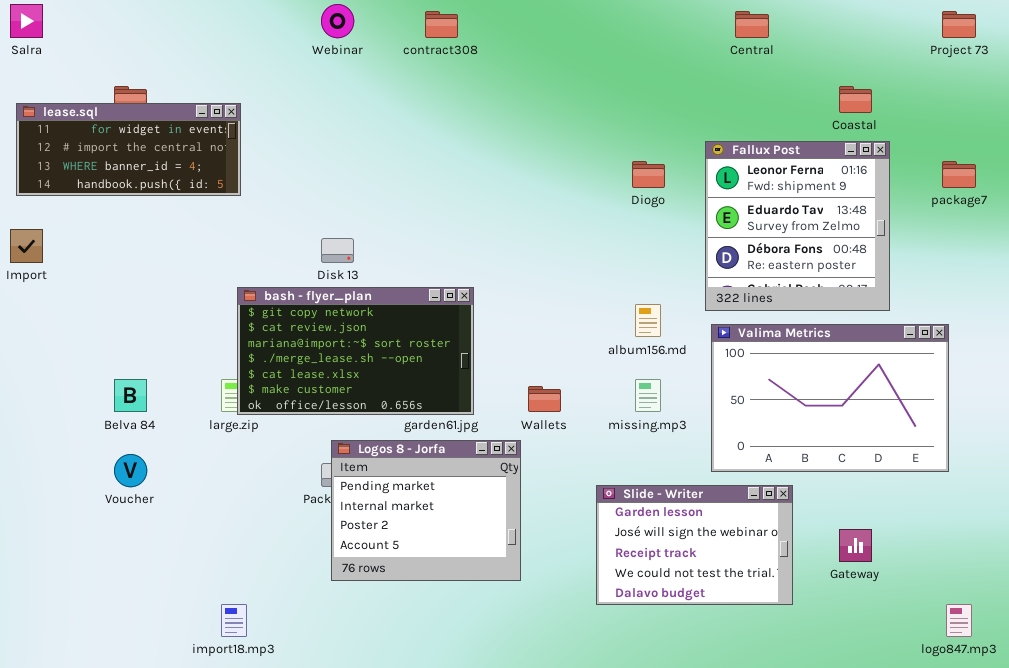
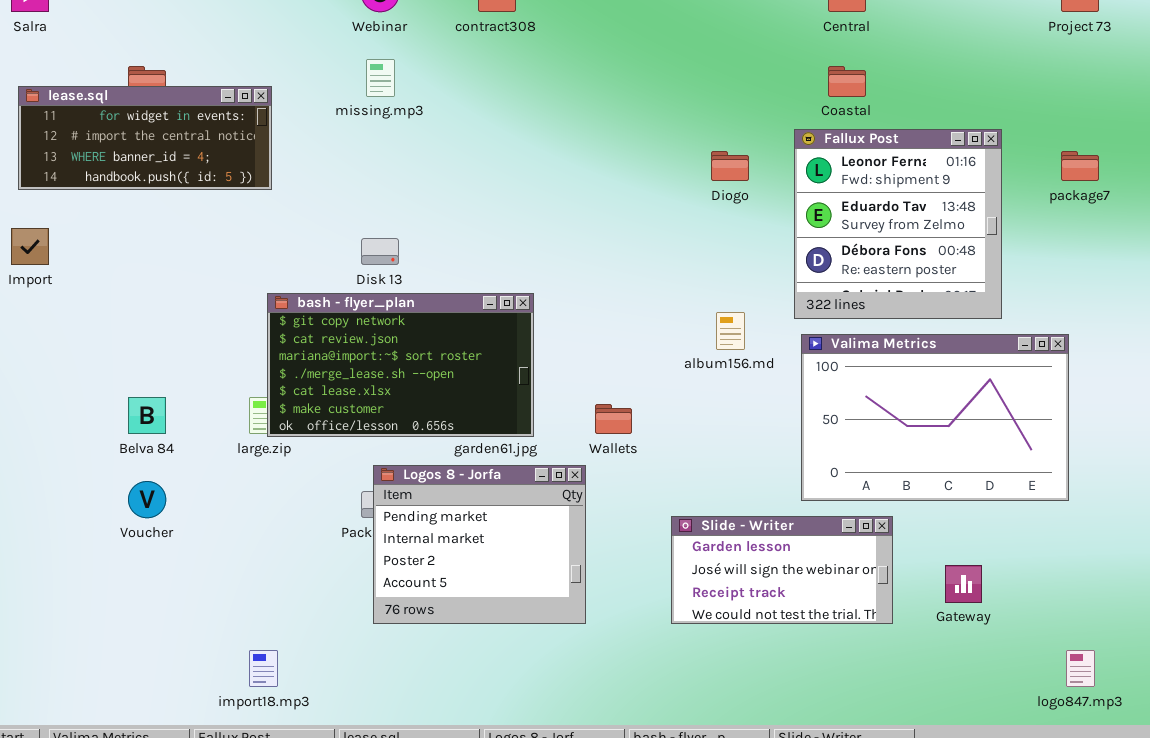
Coastal: [839,86,872,113] -> [828,66,866,97], moved
missing.mp3: [635,379,661,412] -> [366,59,395,97], moved
Slide - Writer: [596,485,793,605] -> [671,516,893,624], resized

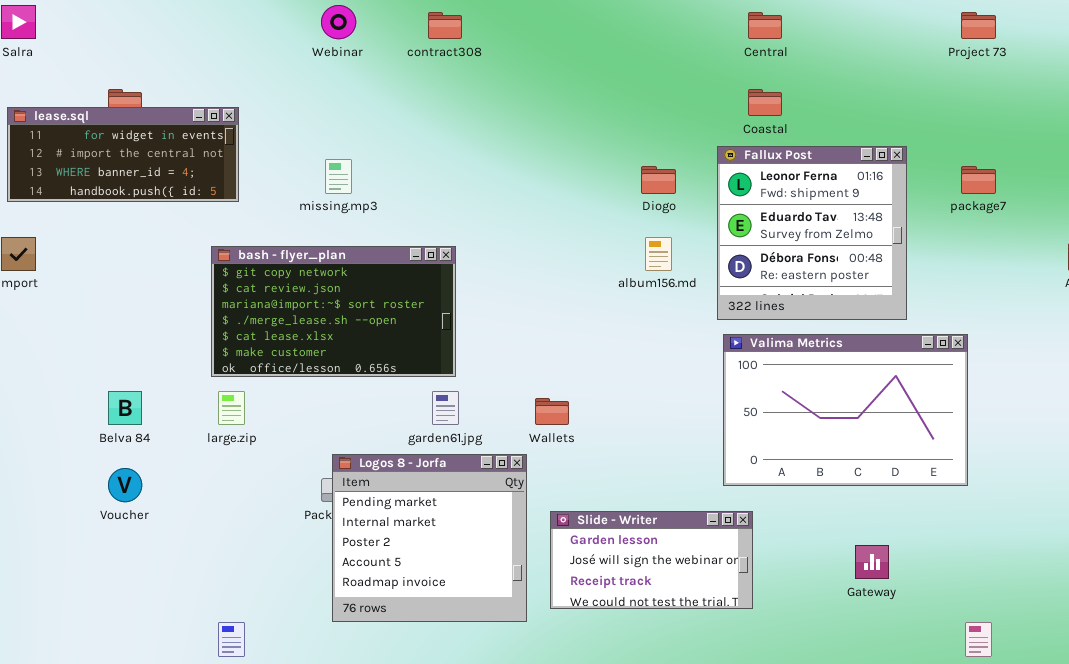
missing.mp3: [366,59,395,97] -> [325,159,352,194], moved
bash - flyer_plan: [267,293,534,437] -> [211,246,456,377], moved
album156.md: [716,312,745,350] -> [645,237,672,271], moved
Logos 8 - Jorfa: [373,465,586,624] -> [332,454,527,622], resized
Slide - Writer: [671,516,893,624] -> [550,511,753,609], moved

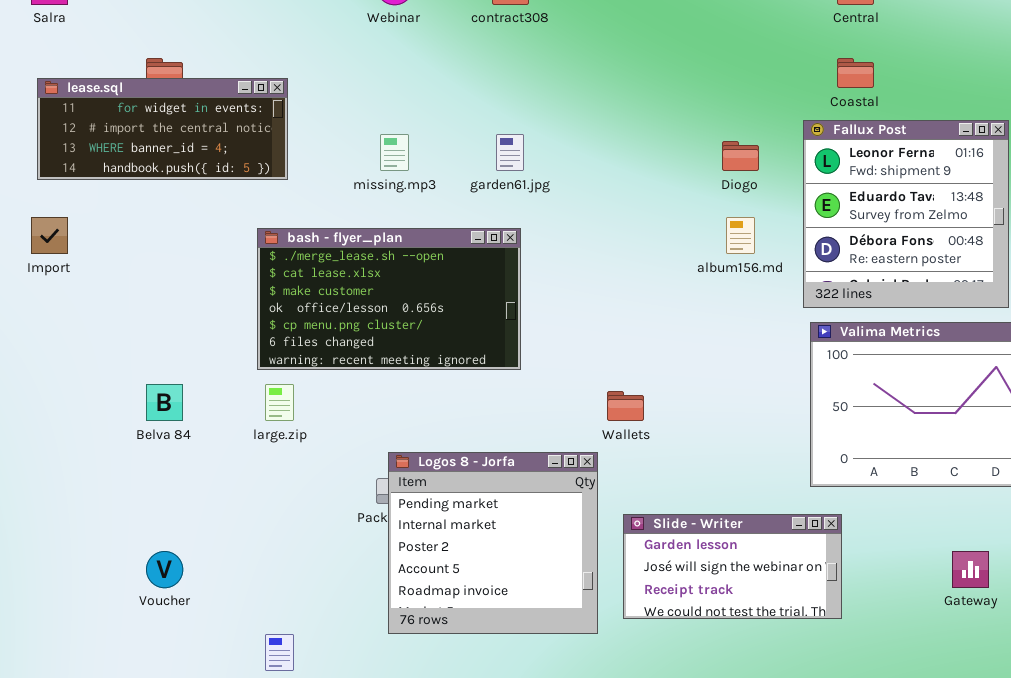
bash - flyer_plan: [211,246,456,377] -> [257,228,521,370], scrolled down 3 rows
garden61.jpg: [432,391,459,425] -> [496,134,524,171], moved
Voucher: [108,468,142,502] -> [146,551,183,588], moved

